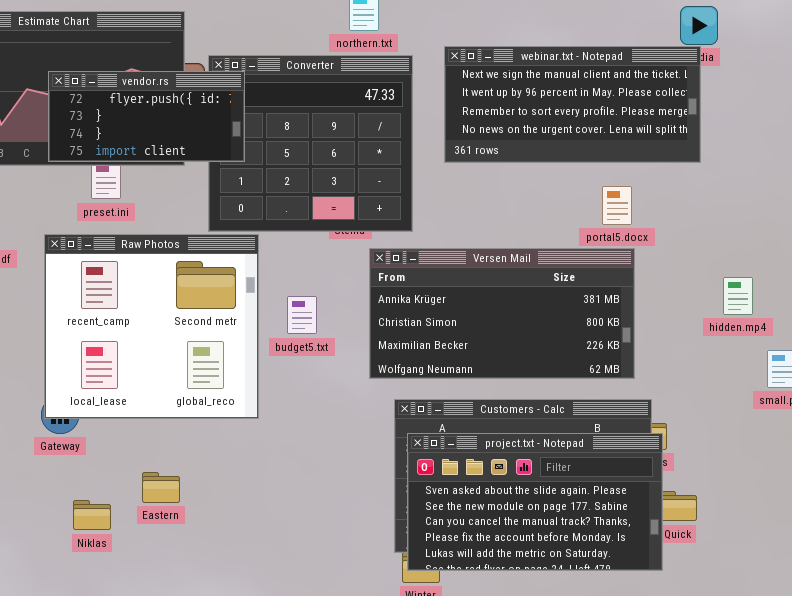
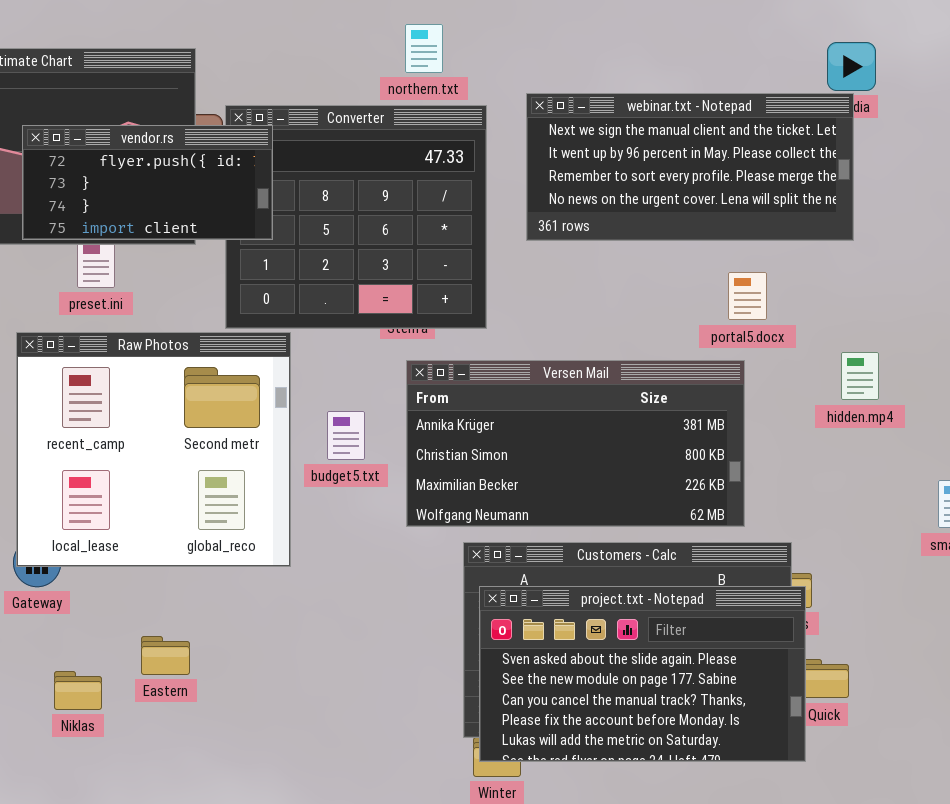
Versen Mail: [369,248,635,379] -> [406,360,745,527], moved
hidden.mp4: [723,277,753,315] -> [841,352,879,400], moved

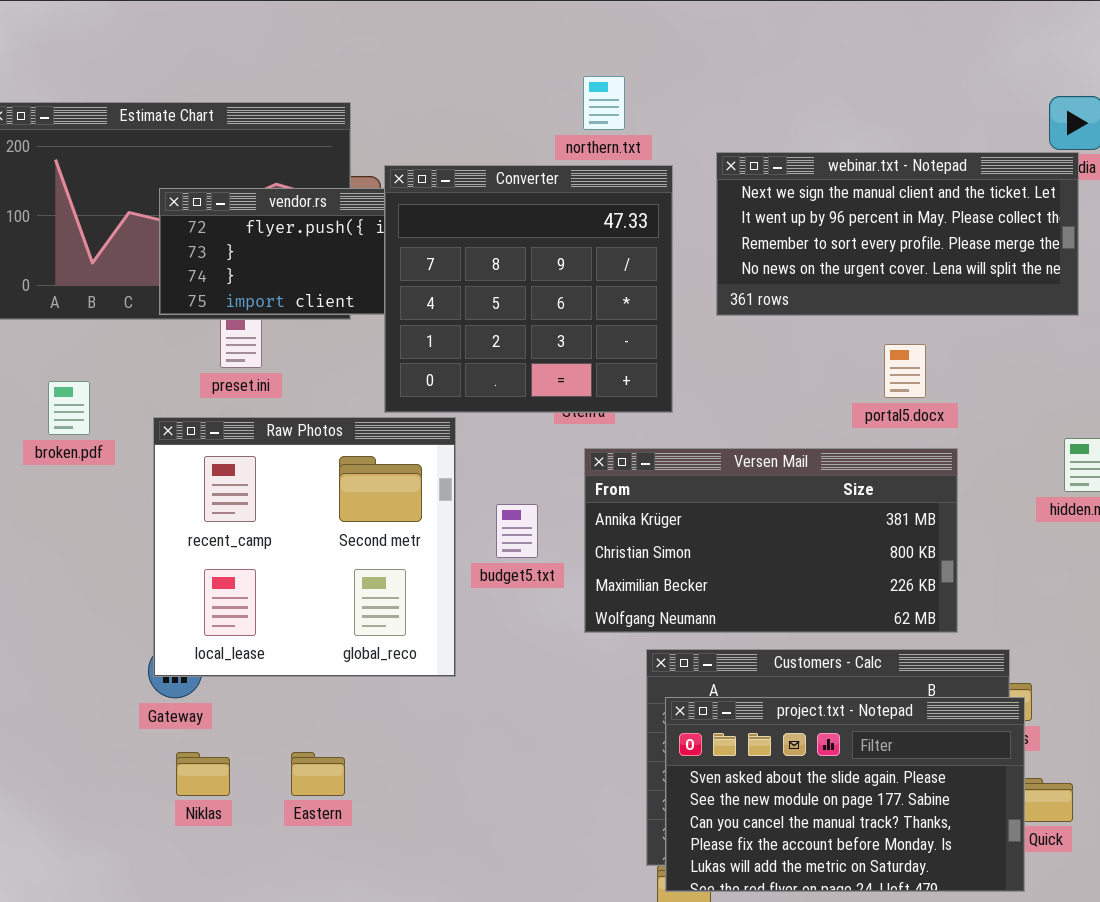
Converter: [225,105,487,329] -> [384,165,673,413], raised
portal5.docx: [728,272,767,320] -> [884,344,926,398], moved
Niklas: [54,671,102,710] -> [176,752,230,796], moved

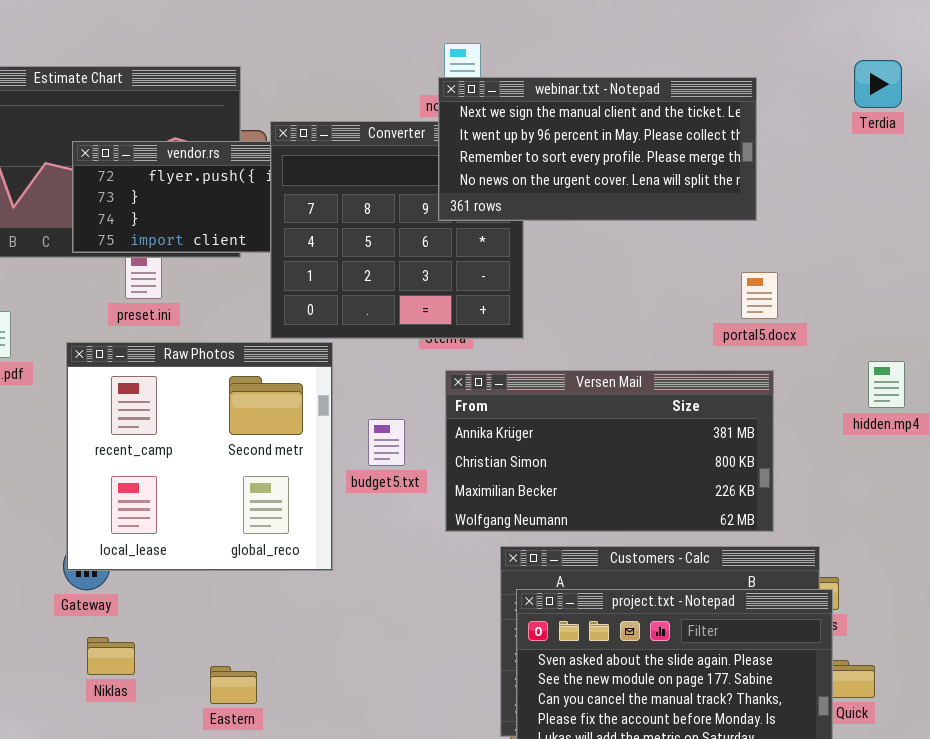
webinar.txt - Notepad: [716,152,1079,316] -> [438,77,757,221], moved
portal5.docx: [884,344,926,398] -> [741,272,778,319], moved
Eastern: [291,752,345,796] -> [210,666,257,704], moved

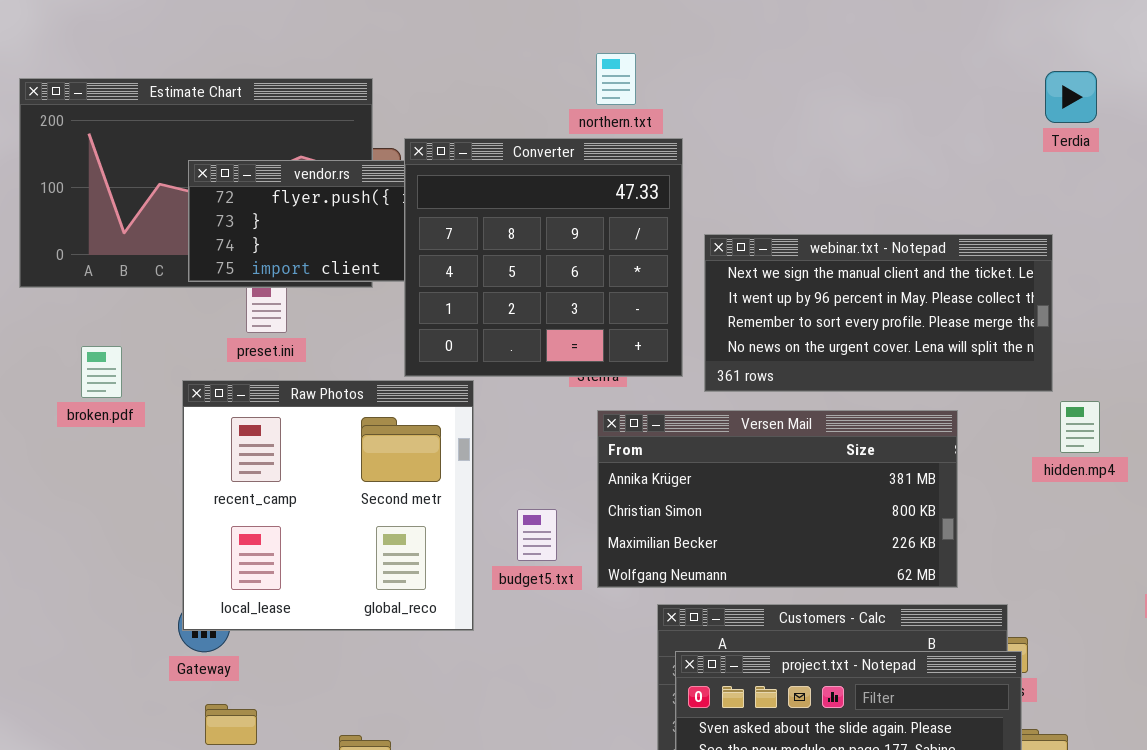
webinar.txt - Notepad: [438,77,757,221] -> [704,234,1053,392], moved
budget5.txt: [368,419,405,466] -> [517,509,557,561], moved

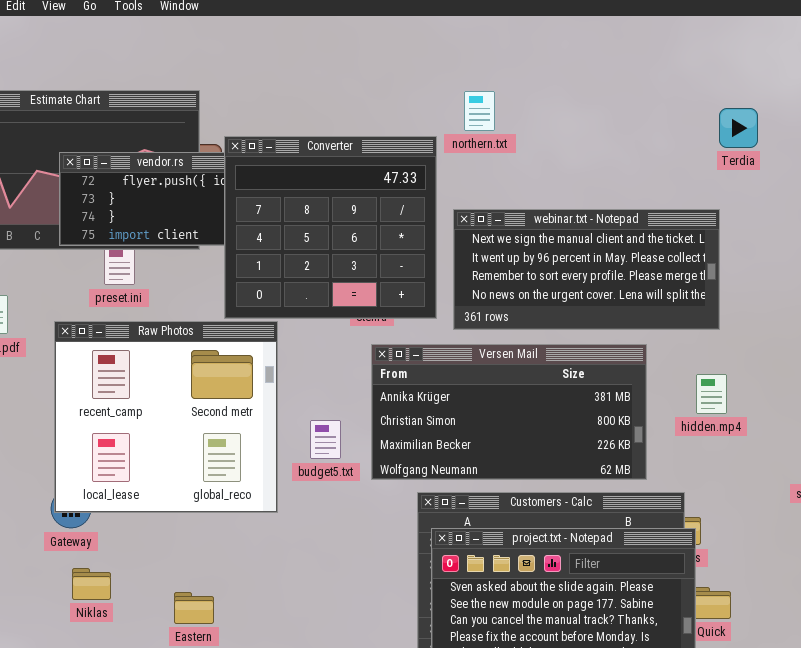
northern.txt: [596,53,636,105] -> [464,91,495,131], moved
Terdia: [1045,71,1097,123] -> [719,108,758,148], moved
hidden.mp4: [1060,401,1100,453] -> [696,374,727,414], moved

